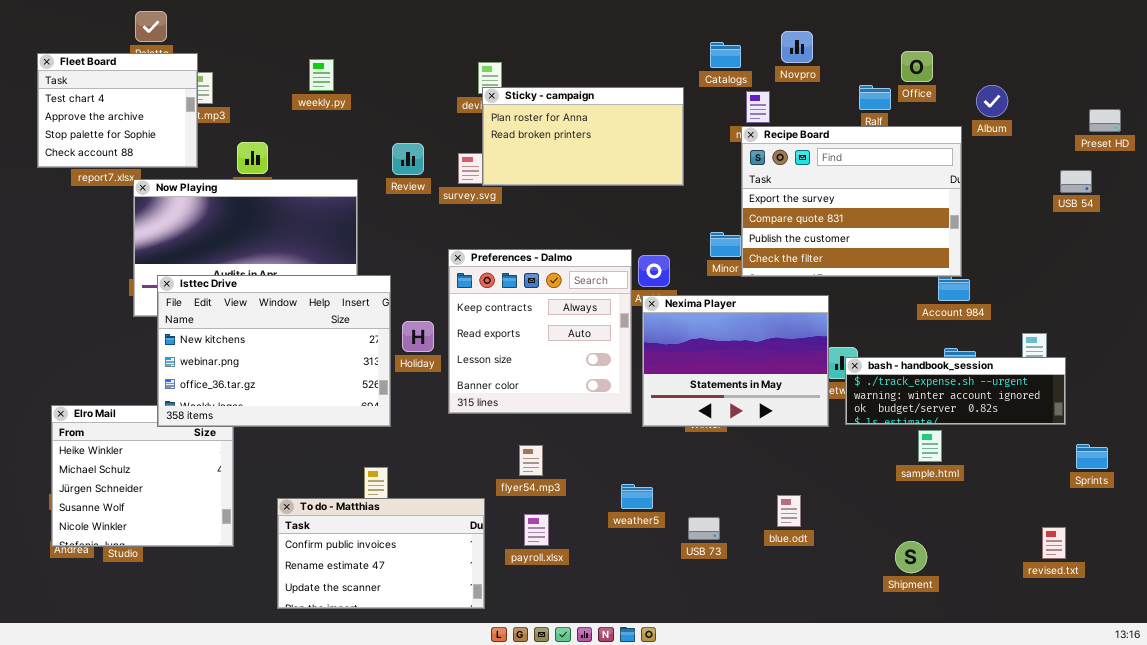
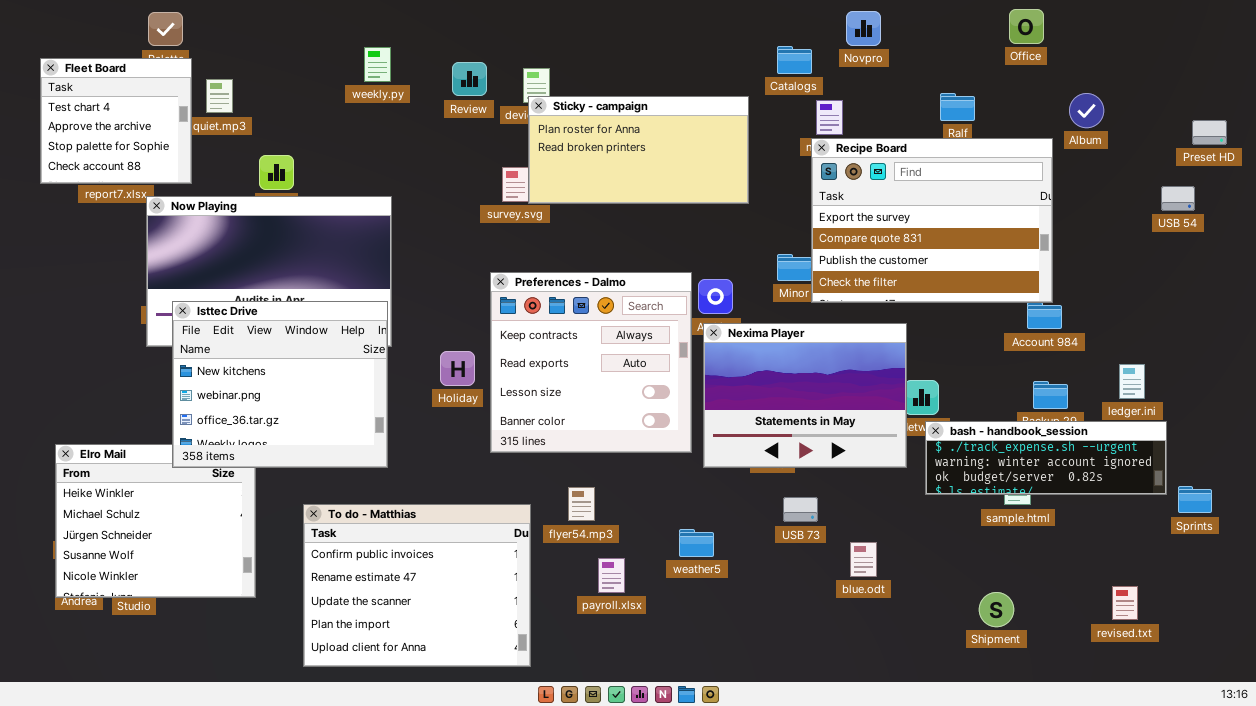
Novpro: [781,31,813,63] -> [846,11,881,46], moved
Office: [901,51,933,82] -> [1009,9,1044,44], moved
Fleet Board: [37,53,198,168] -> [40,58,192,184], resized
weekly.py: [309,59,334,91] -> [364,47,391,82], moved
Review: [392,143,424,175] -> [452,62,487,96], moved
Isttec Drive: [157,275,391,427] -> [172,301,388,468], resized
bash - handbook_session: [845,357,1066,425] -> [925,421,1167,495], moved
To do - Matthias: [277,498,485,609] -> [303,504,531,667], resized
payroll.xlsx: [524,514,549,546] -> [598,558,625,593], moved
USB 73: [688,517,720,540] -> [783,497,818,522], moved
revised.txt: [1042,527,1066,559] -> [1112,586,1138,620], moved

